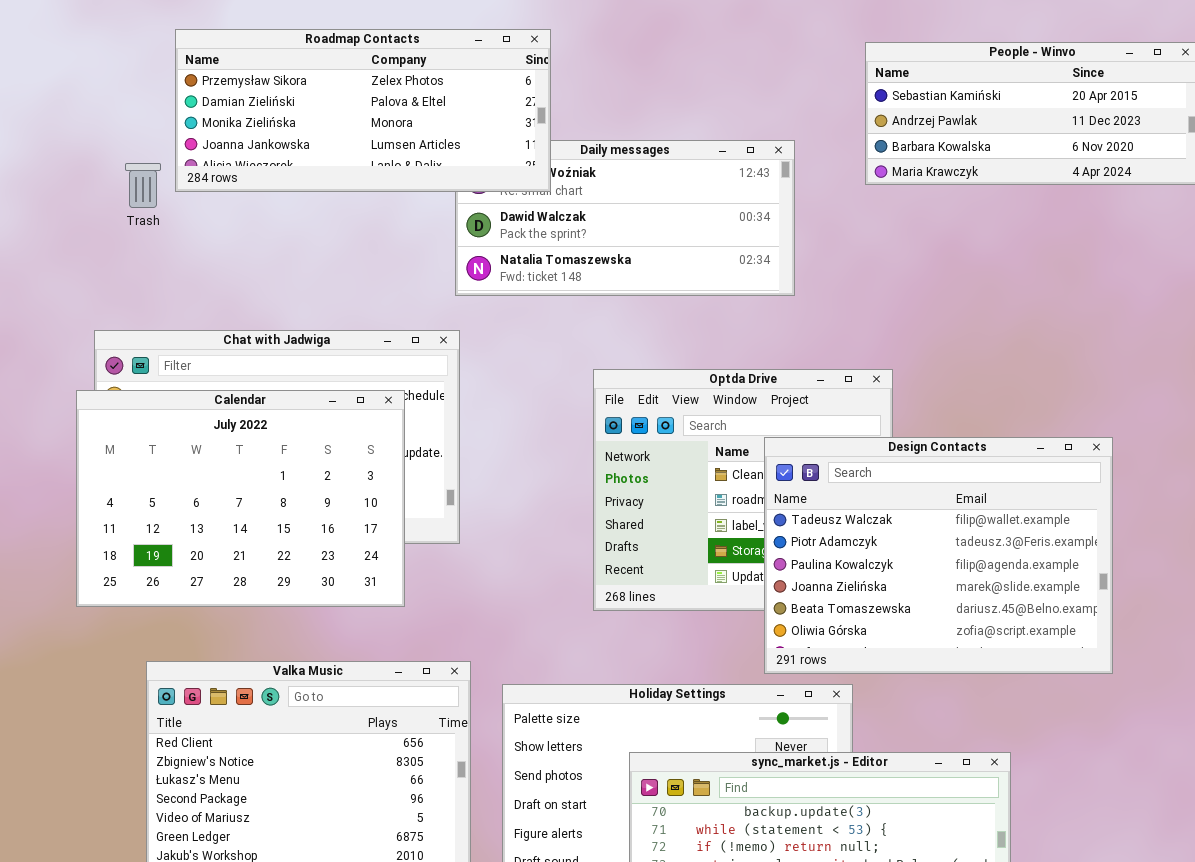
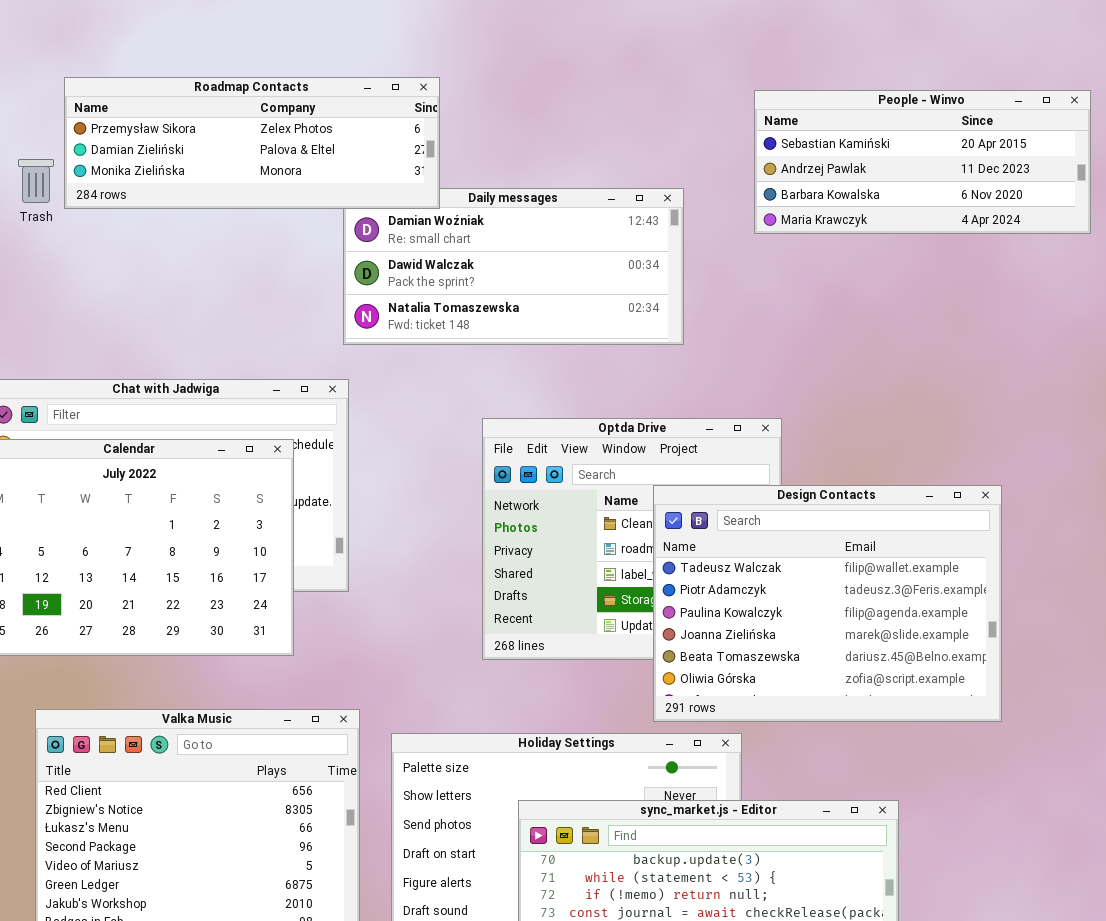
Roadmap Contacts: [175,29,551,192] -> [64,77,440,209], resized
Trash: [125,163,161,208] -> [18,159,54,203], moved

